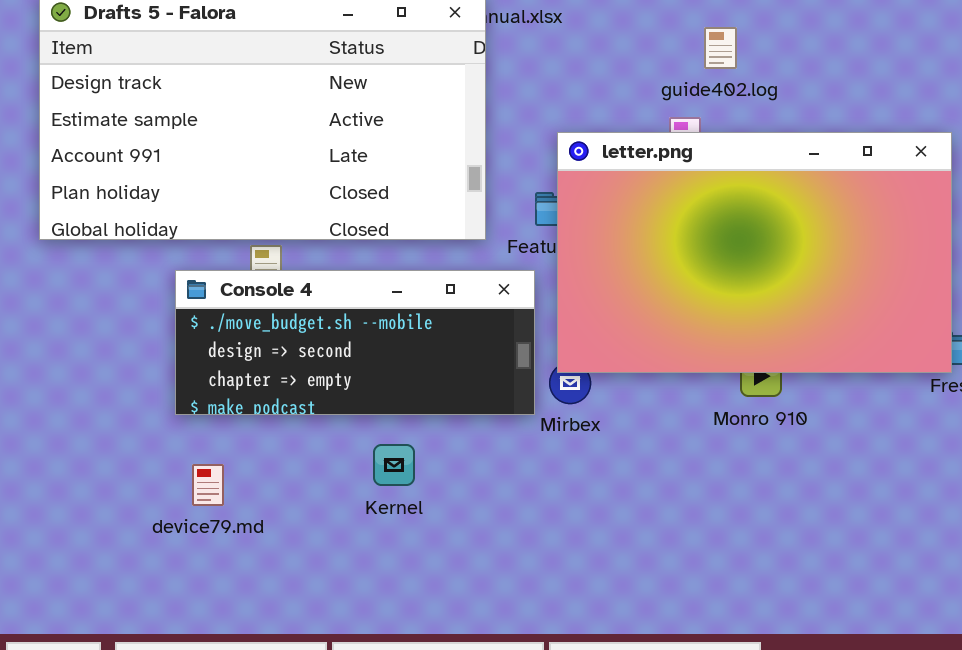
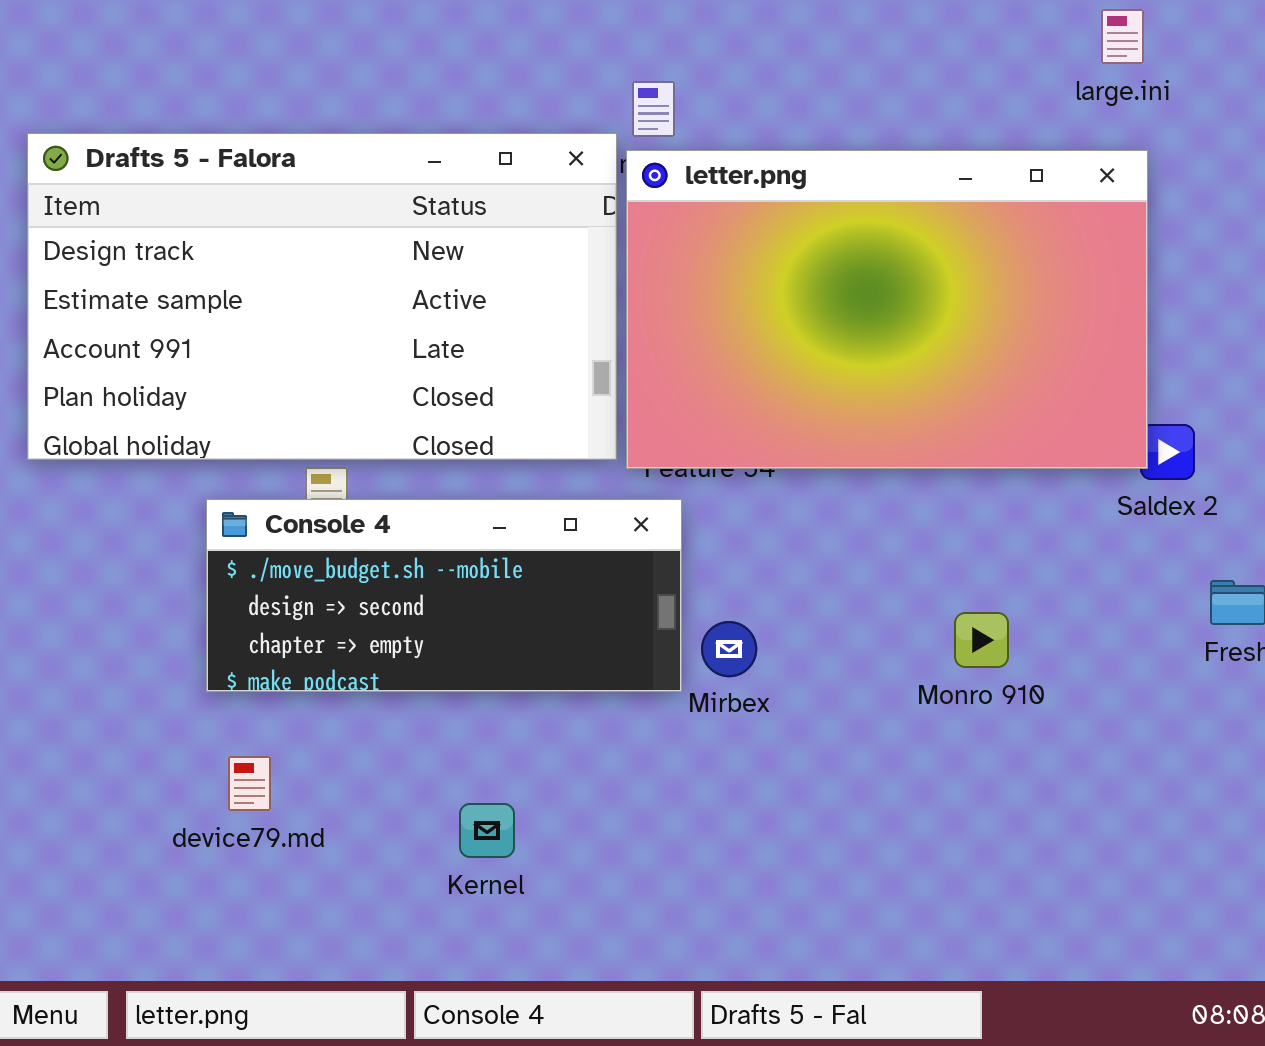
letter.png: [557,132,952,373] -> [626,150,1148,469], moved
Kernel: [373,444,415,486] -> [459,803,515,858], moved

